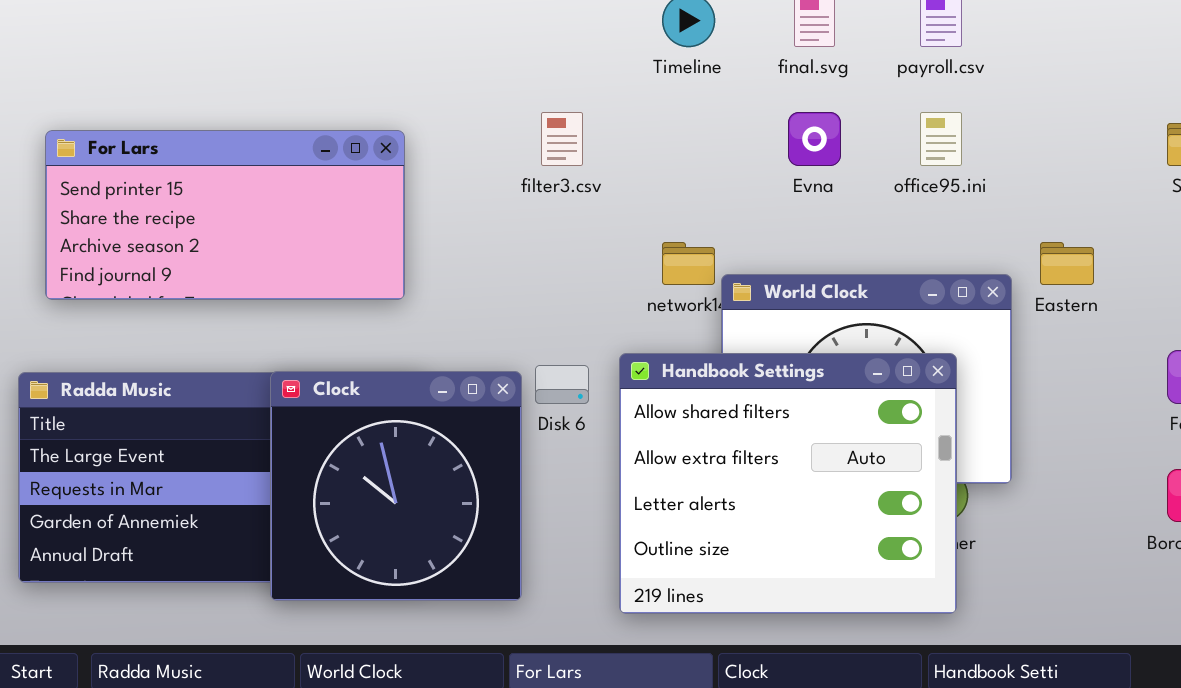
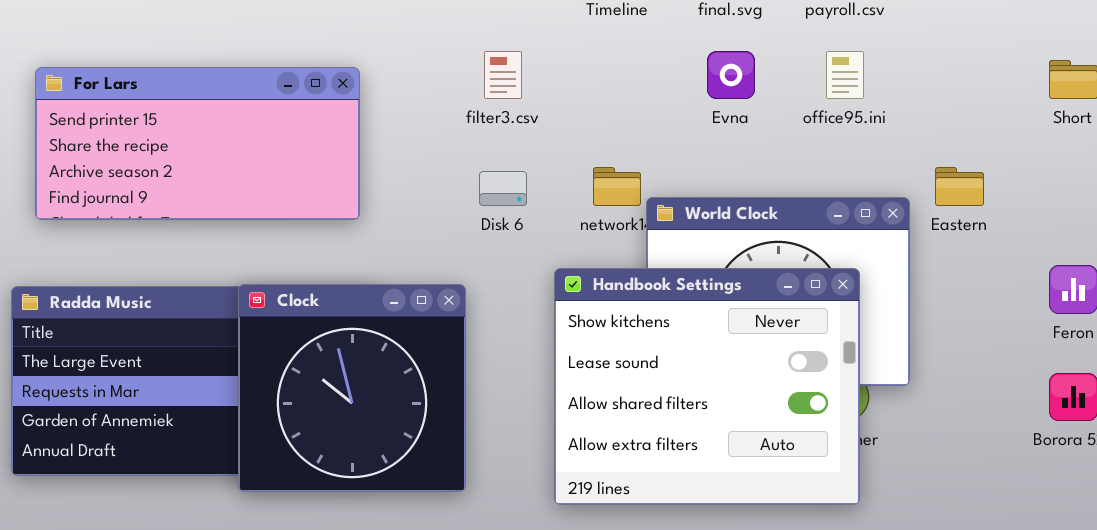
Handbook Settings: [619,353,957,614] -> [554,268,860,505], scrolled up 2 rows
Disk 6: [535,365,589,404] -> [479,171,527,206], moved

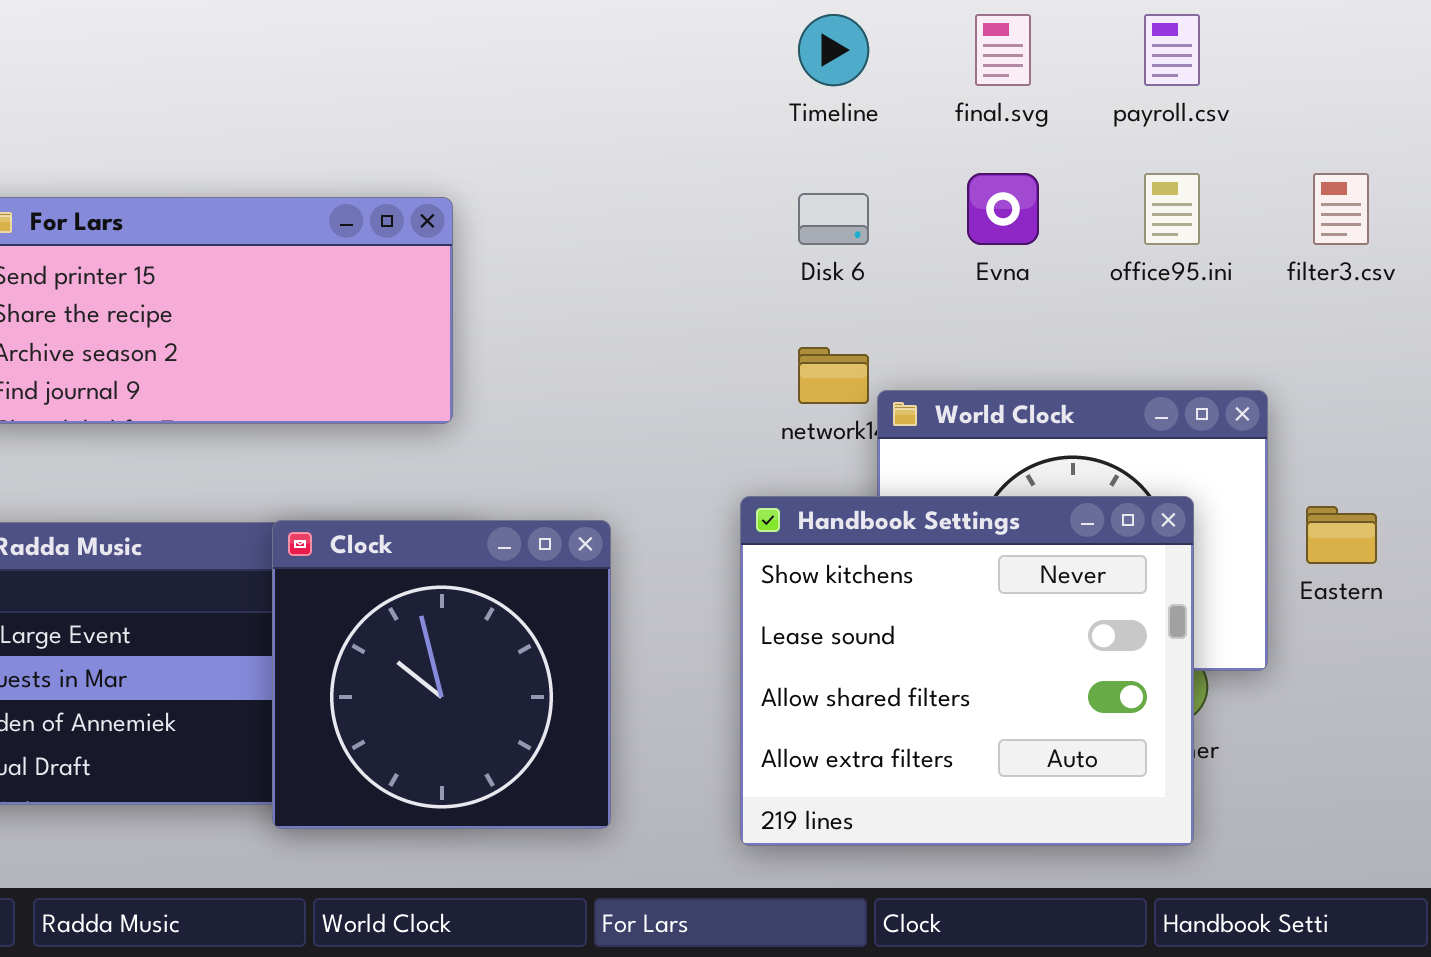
filter3.csv: [484,51,522,99] -> [1313,173,1369,245], moved
Eastern: [935,167,984,206] -> [1306,506,1377,564], moved
Disk 6: [479,171,527,206] -> [798,193,869,245], moved

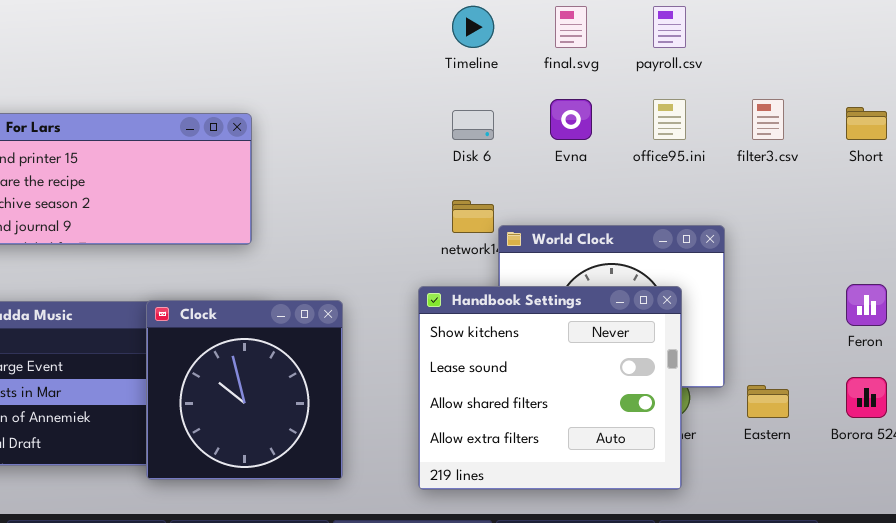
Eastern: [1306,506,1377,564] -> [747,385,789,418], moved

